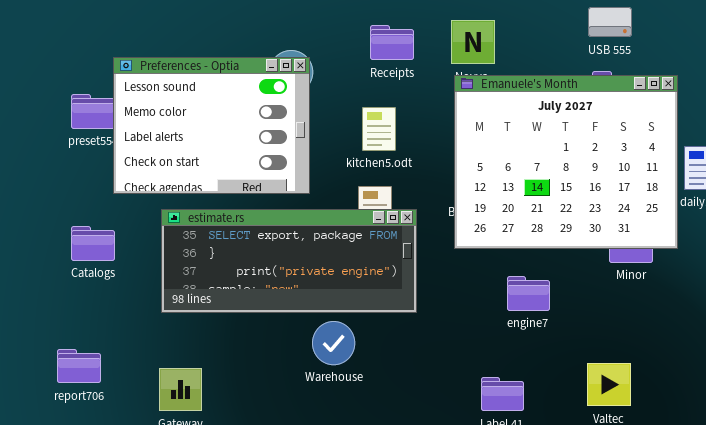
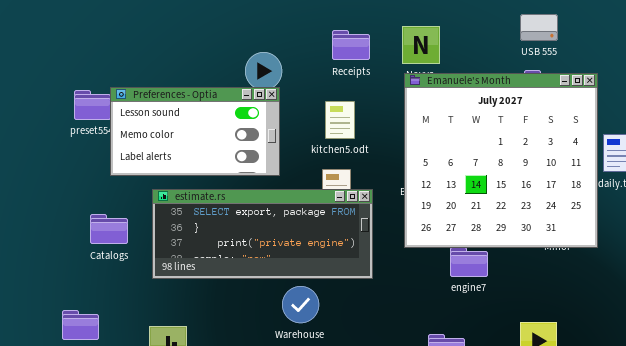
Preferences - Optia: [113,57,310,194] -> [110,87,280,176], resized
Emanuele's Month: [454,75,678,249] -> [404,73,598,248], resized
Catalogs: [71,226,115,261] -> [90,214,128,244], moved

